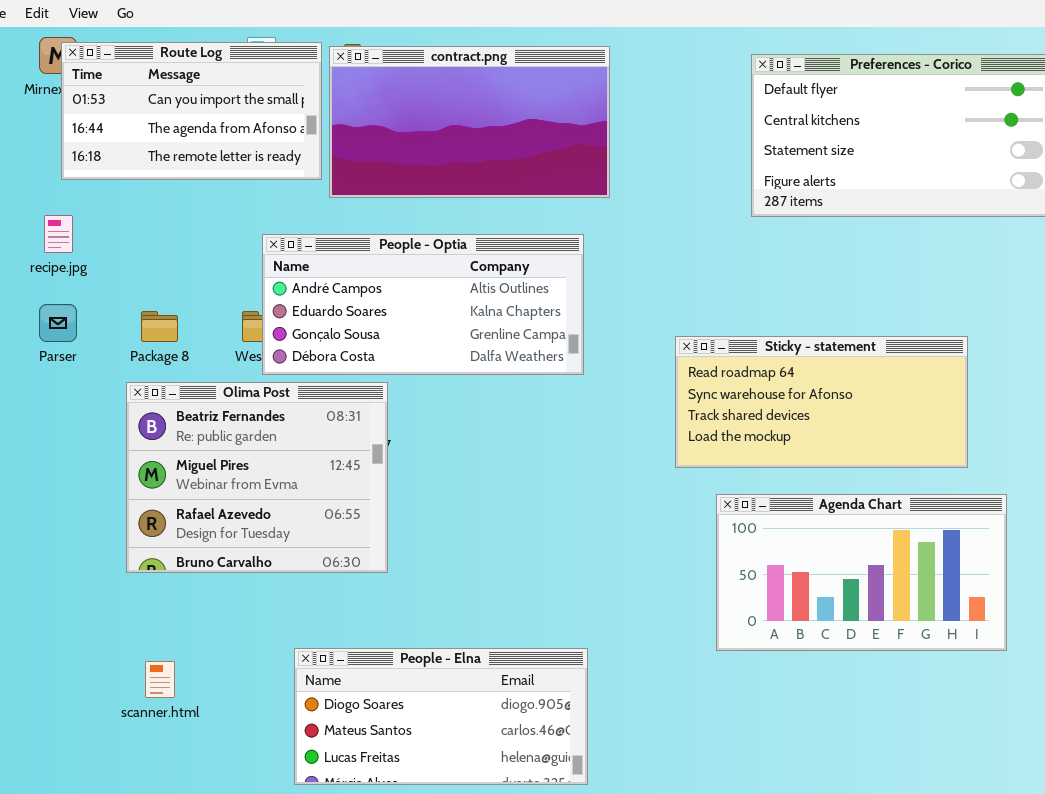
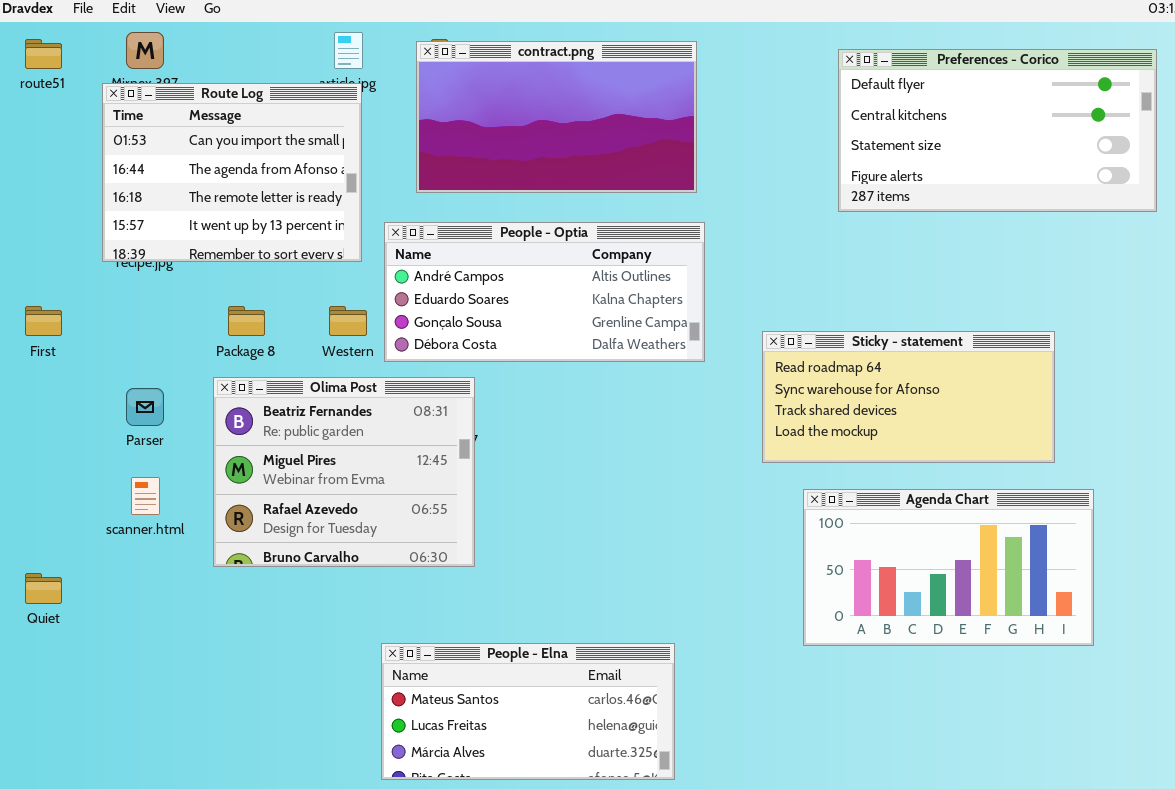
Route Log: [61,42,322,180] -> [102,83,362,262], moved, resized
People - Optia: [262,234,584,375] -> [384,222,705,362], moved
Parser: [39,304,77,342] -> [126,388,164,426], moved
People - Elna: [294,648,588,785] -> [381,643,675,780], scrolled down 1 row
scanner.html: [145,661,175,698] -> [131,477,160,515], moved

